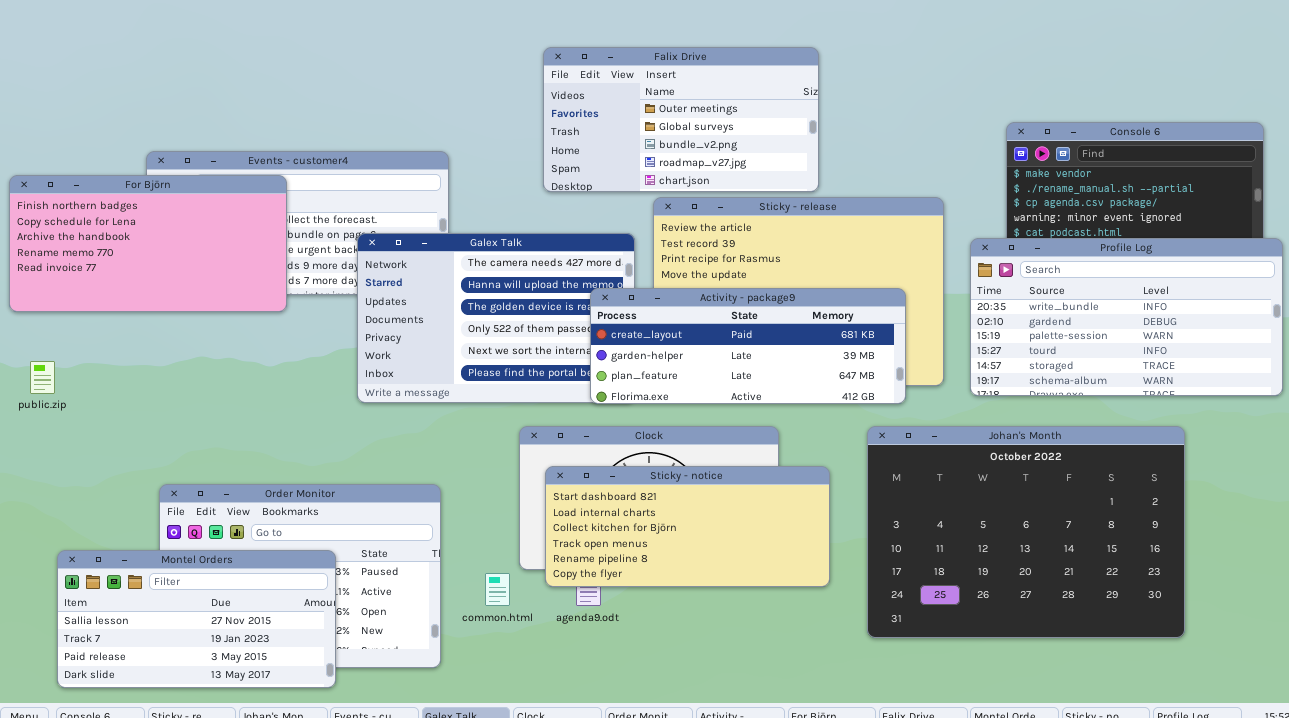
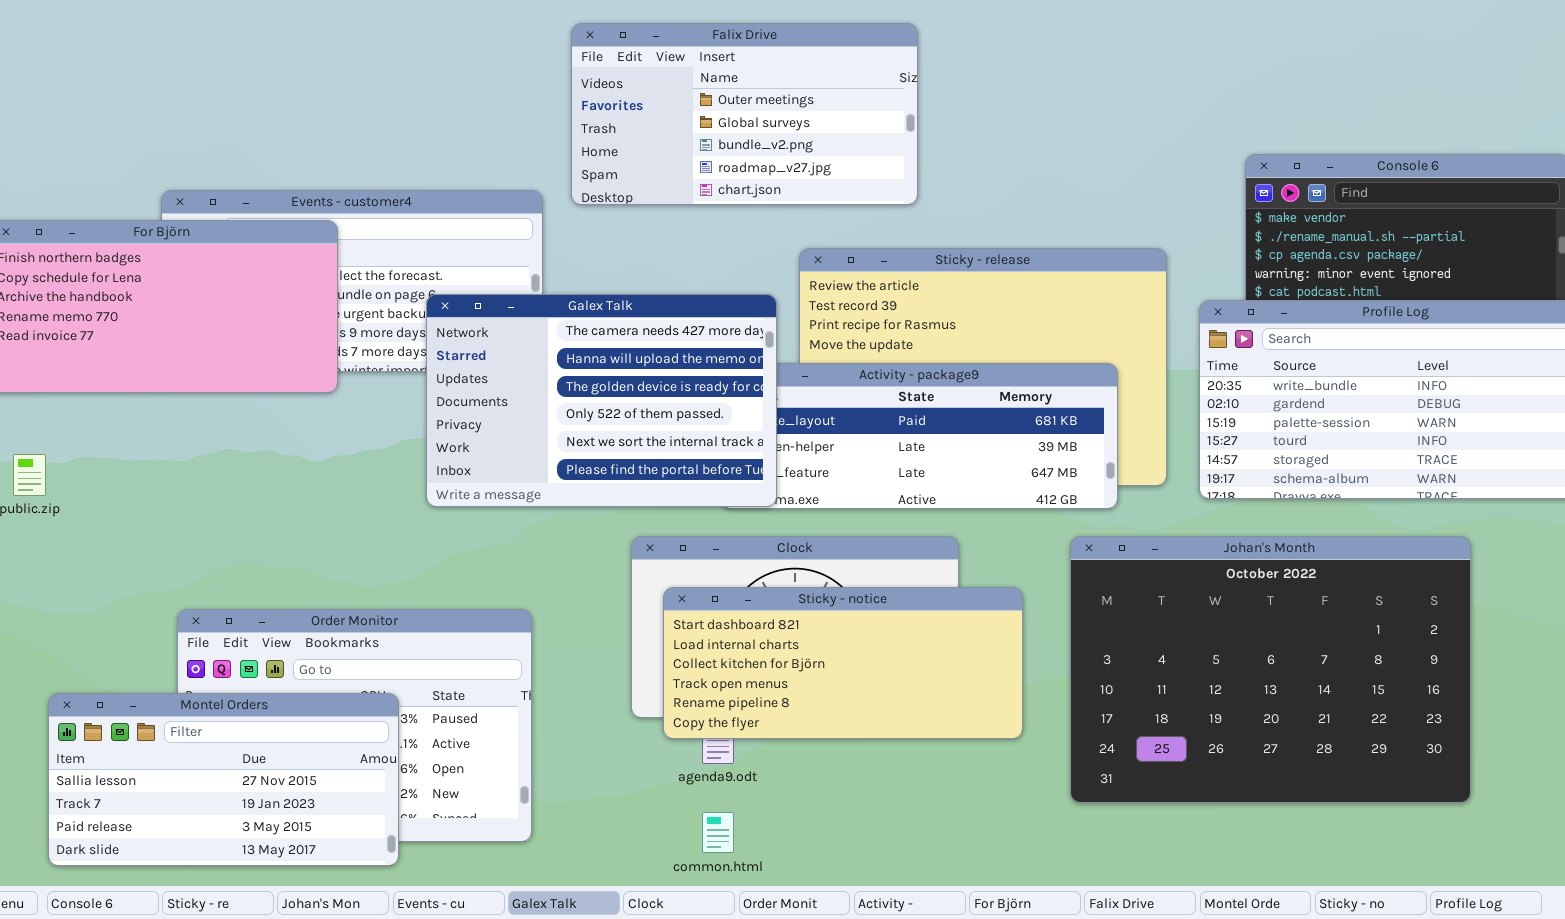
Falix Drive: [543,47,819,192] -> [571,23,918,205], moved
Galex Talk: [357,233,635,403] -> [426,294,777,507], raised
common.html: [485,573,510,606] -> [702,812,734,853], moved

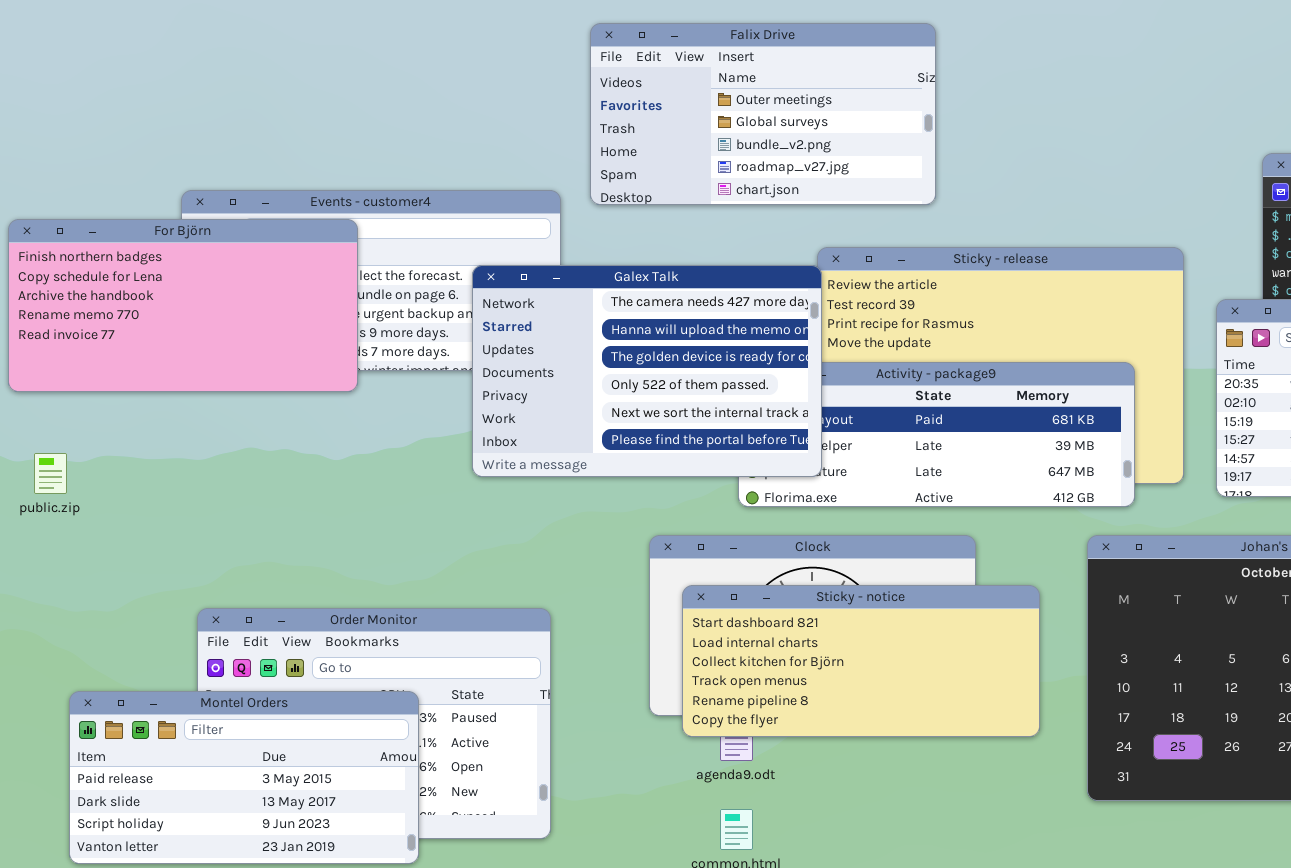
Galex Talk: [426,294,777,507] -> [472,265,822,477], moved
Montel Orders: [48,693,399,866] -> [69,691,419,864], scrolled down 2 rows

